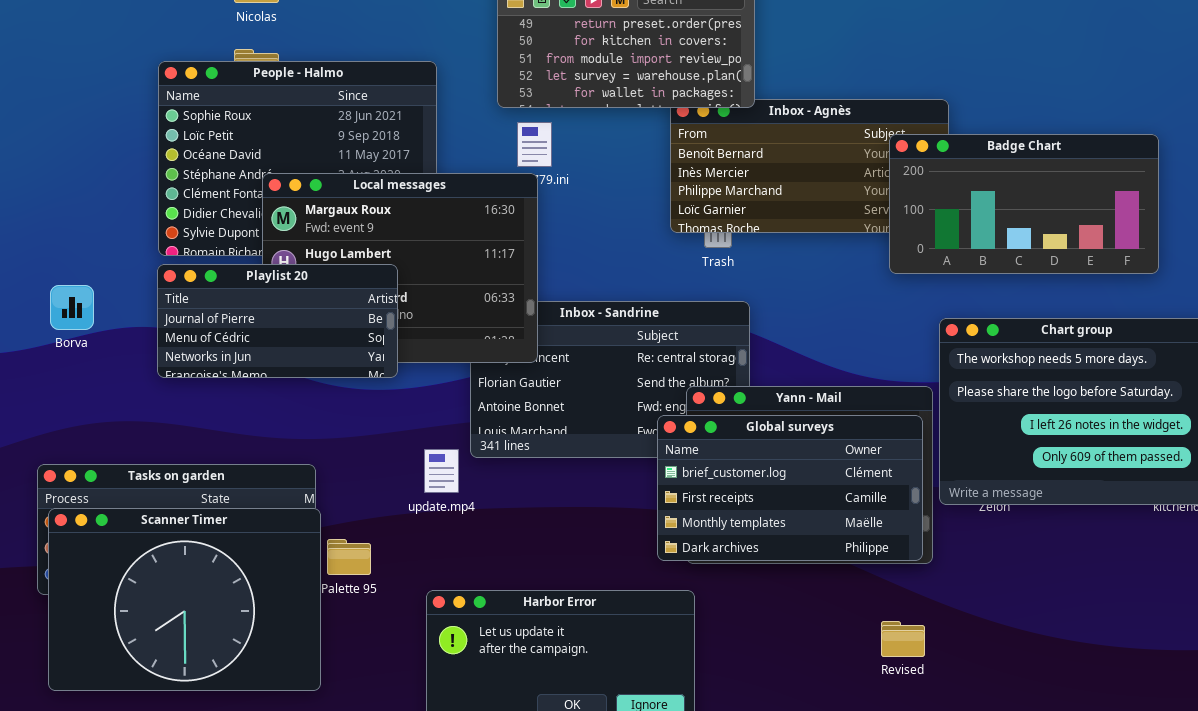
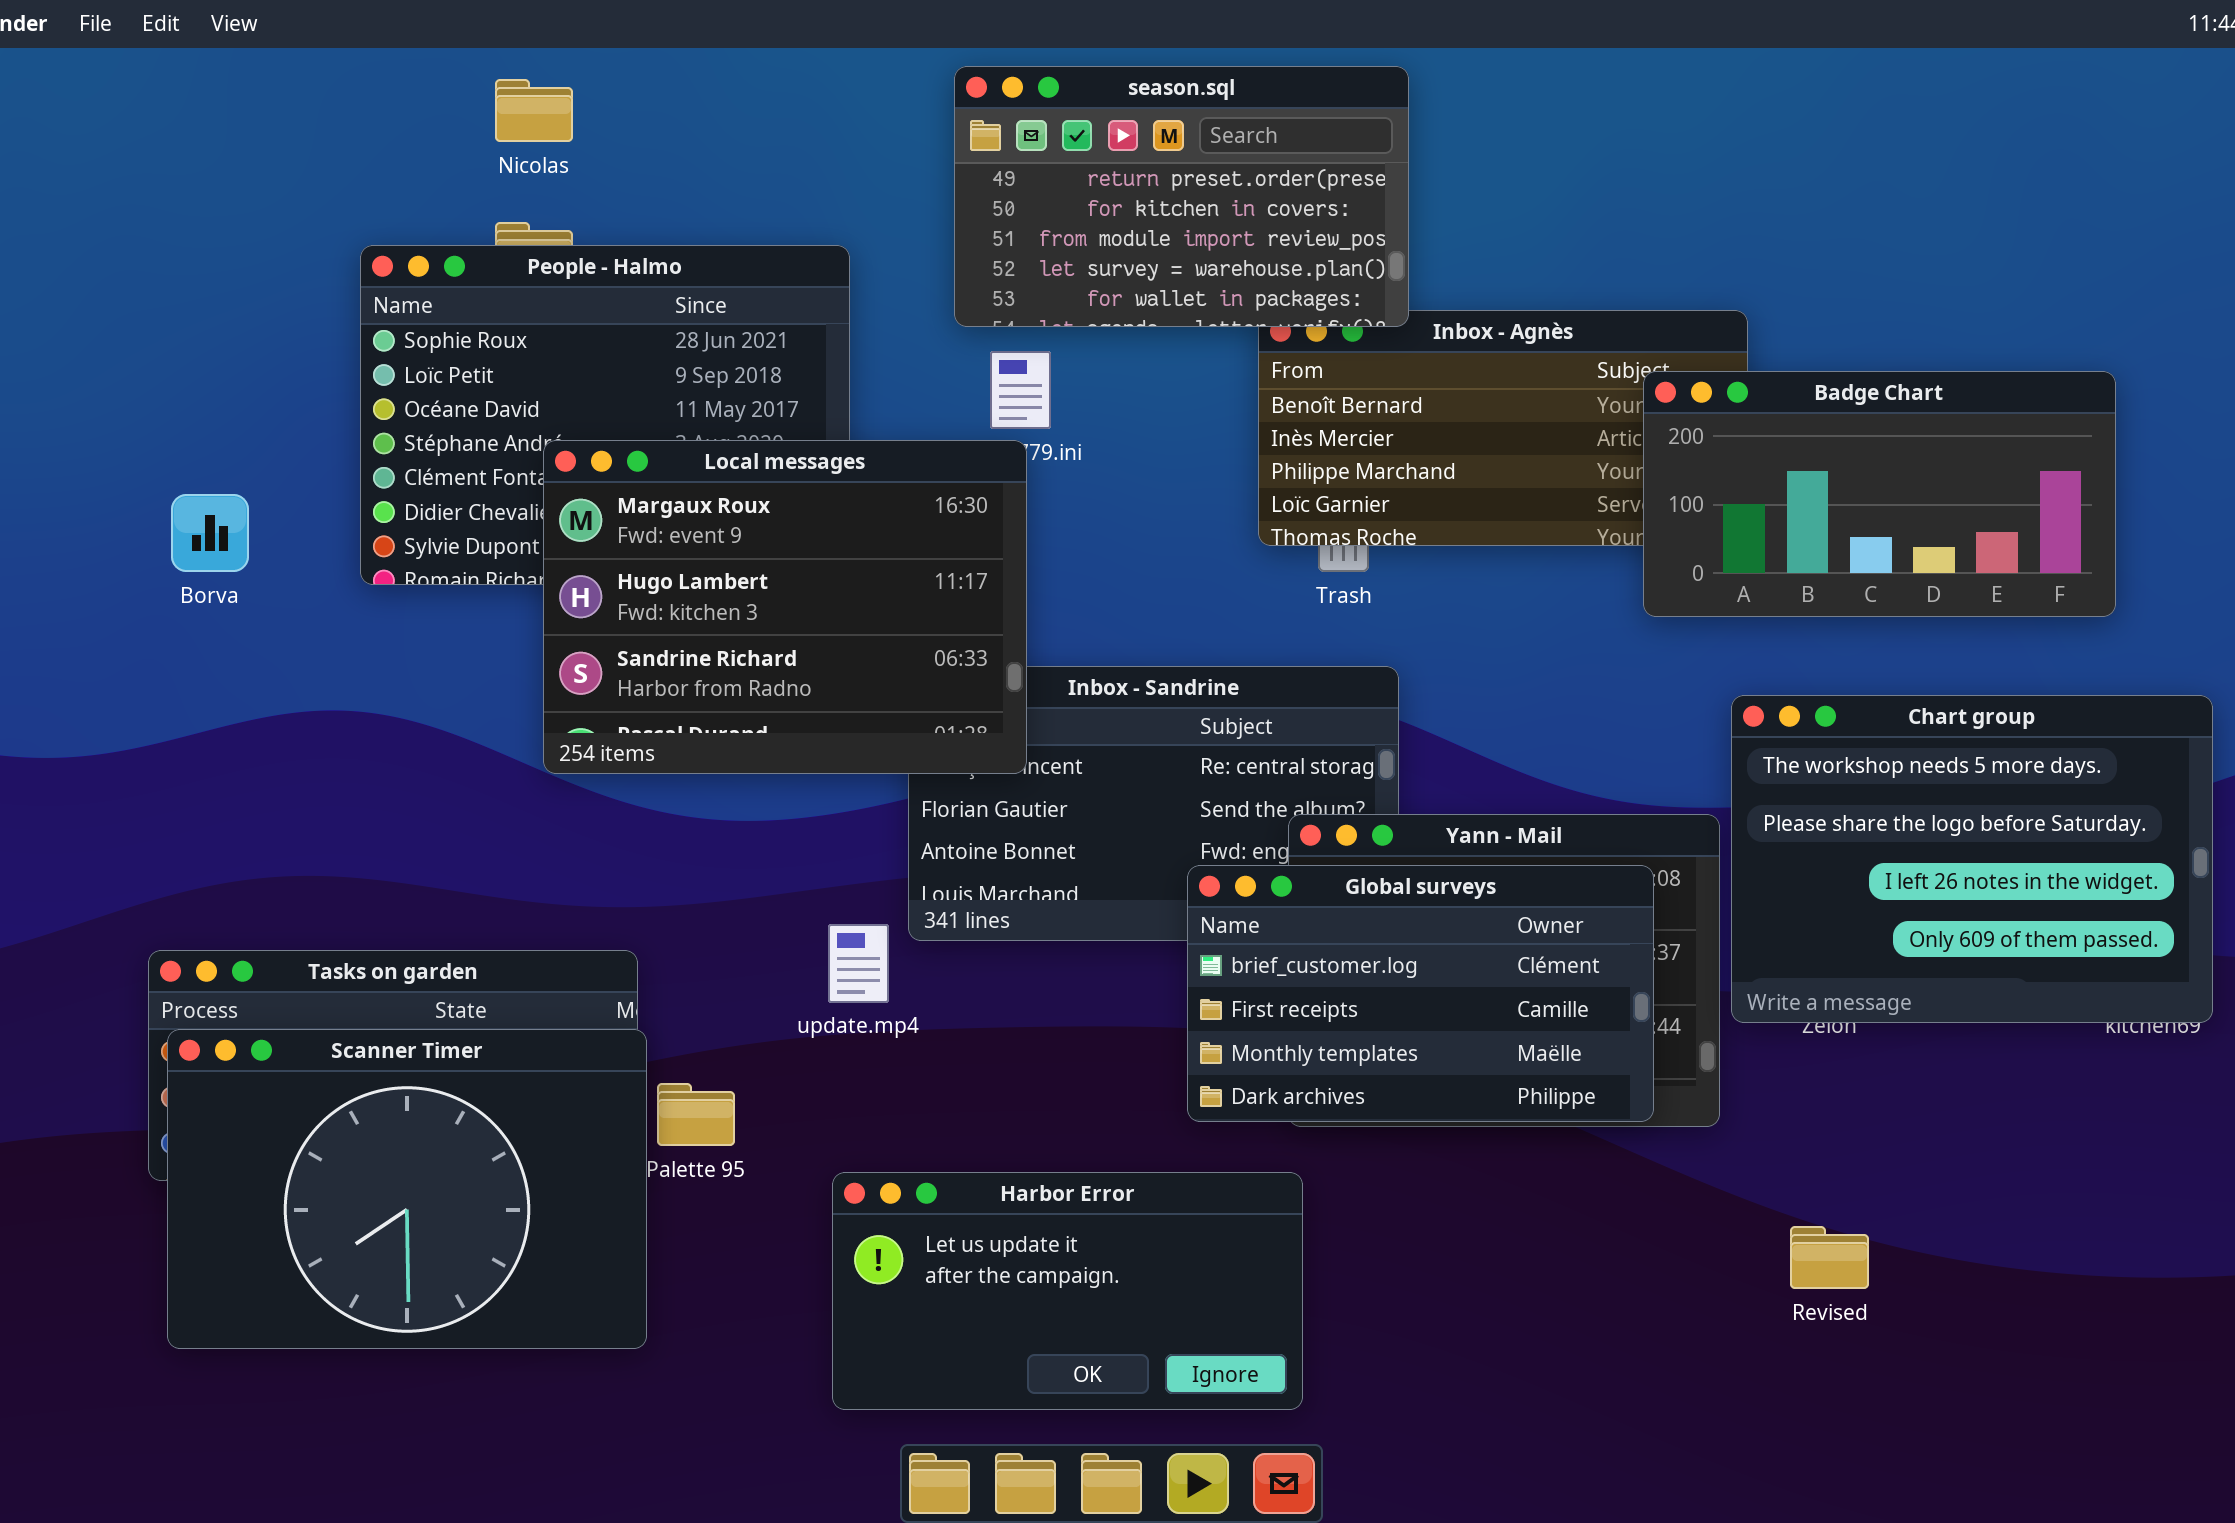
Playlist 20: [157,264,398,378] -> none, closed
Borva: [50,285,94,330] -> [171,494,249,572], moved
Global surveys: [657,415,923,561] -> [1187,865,1654,1122], moved
Revised: [881,621,925,657] -> [1790,1226,1869,1289], moved

